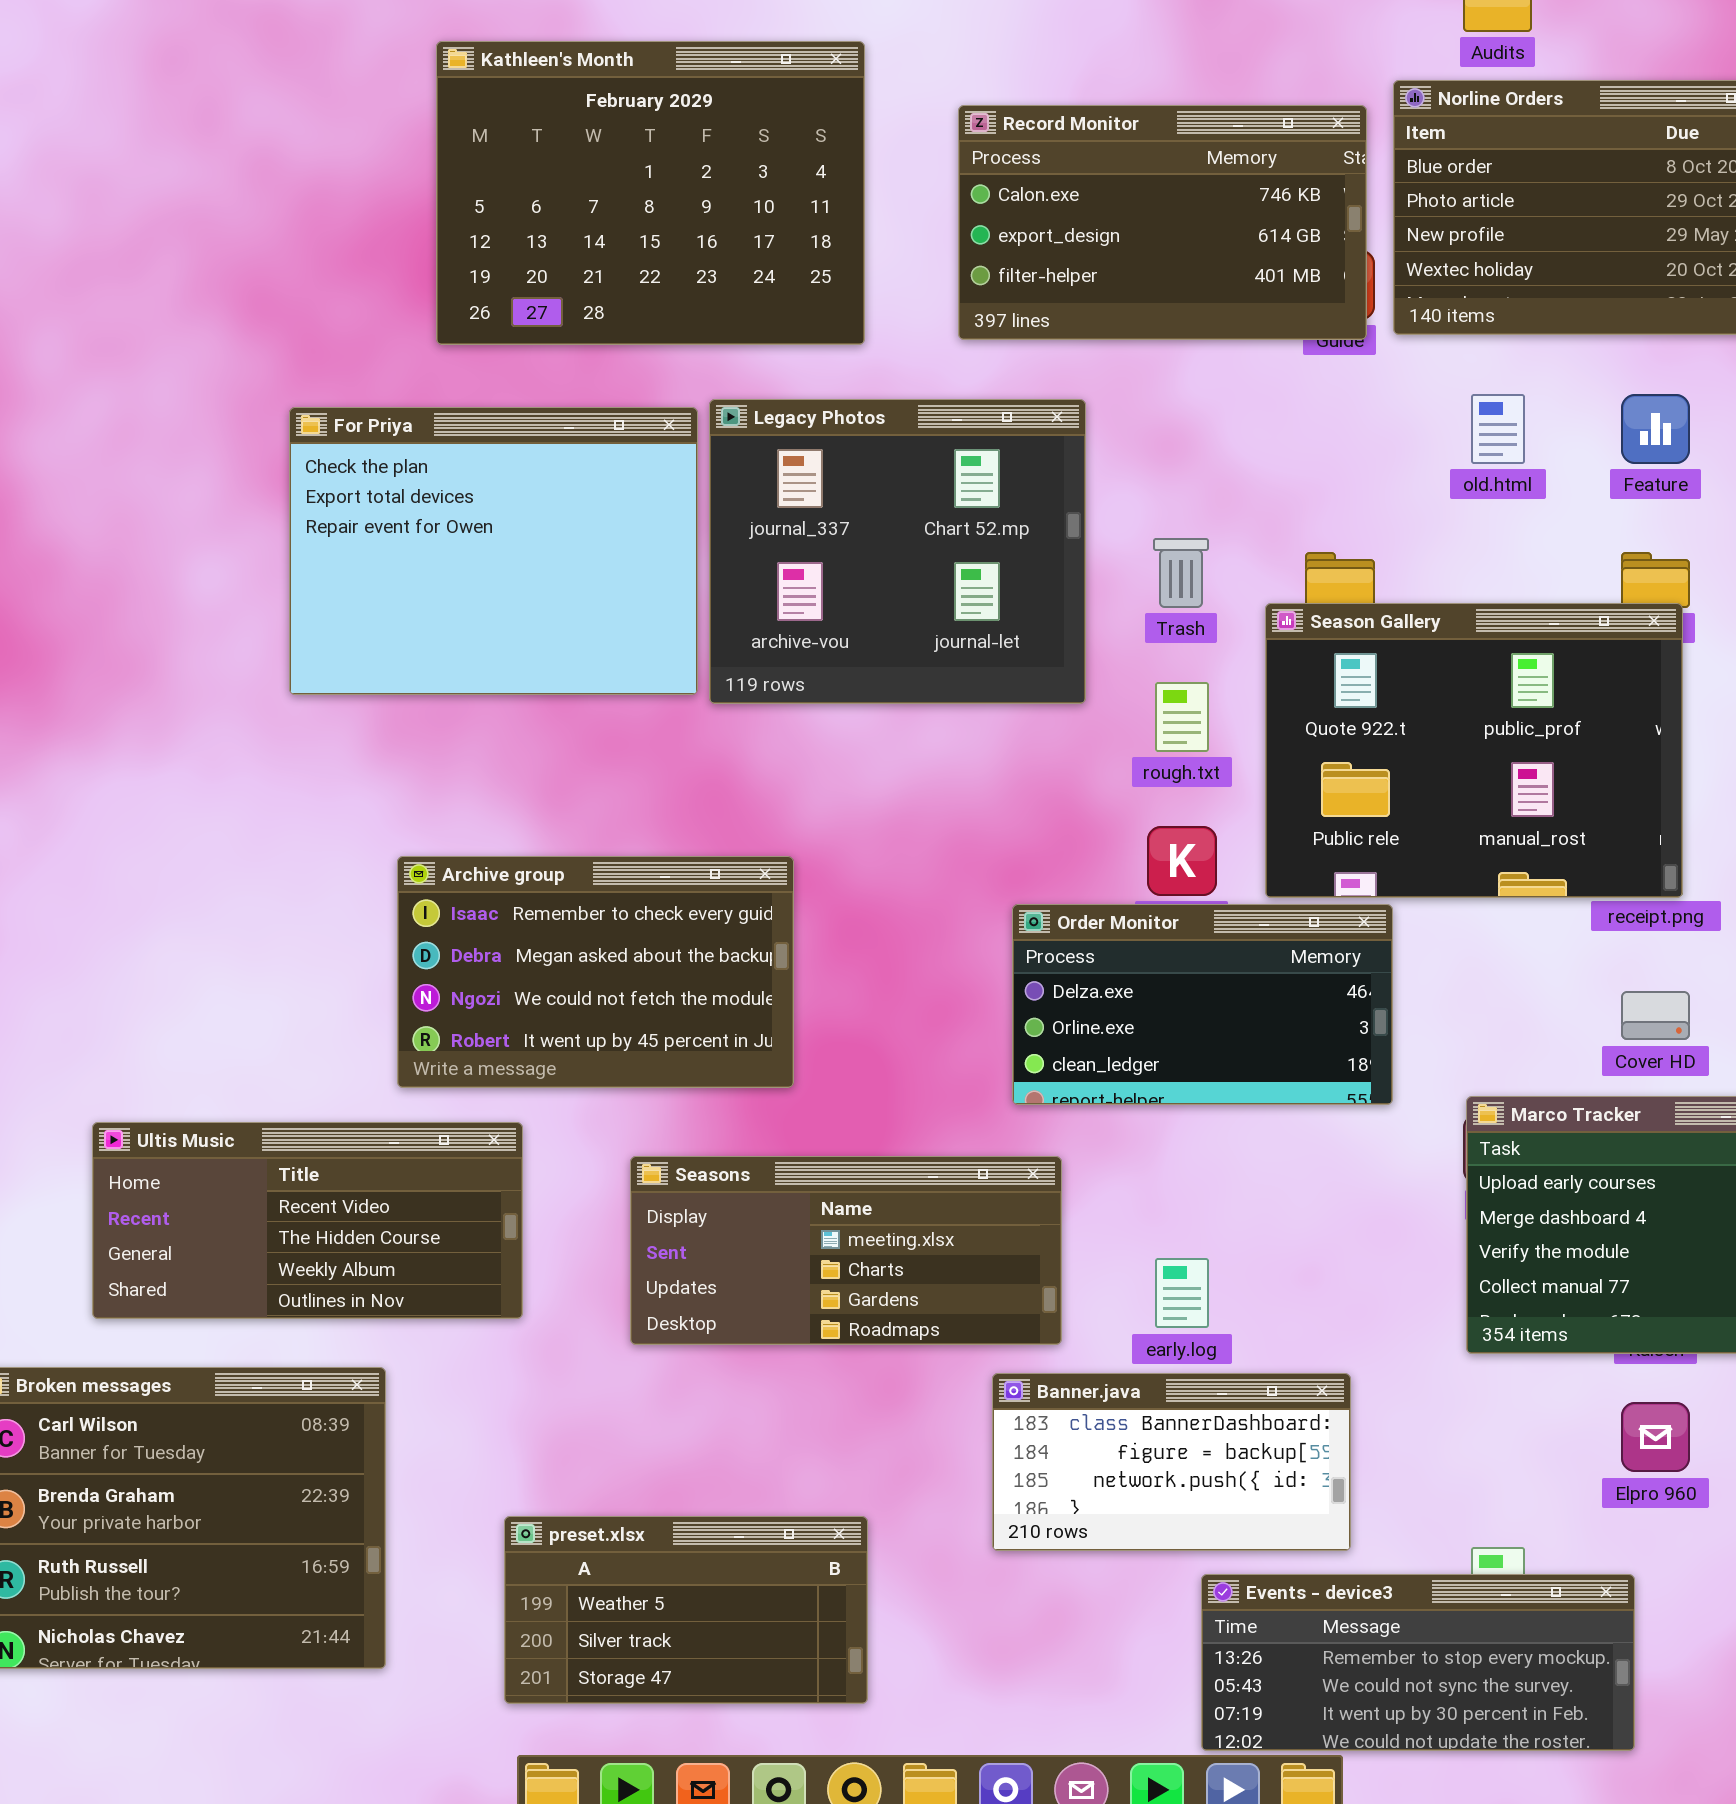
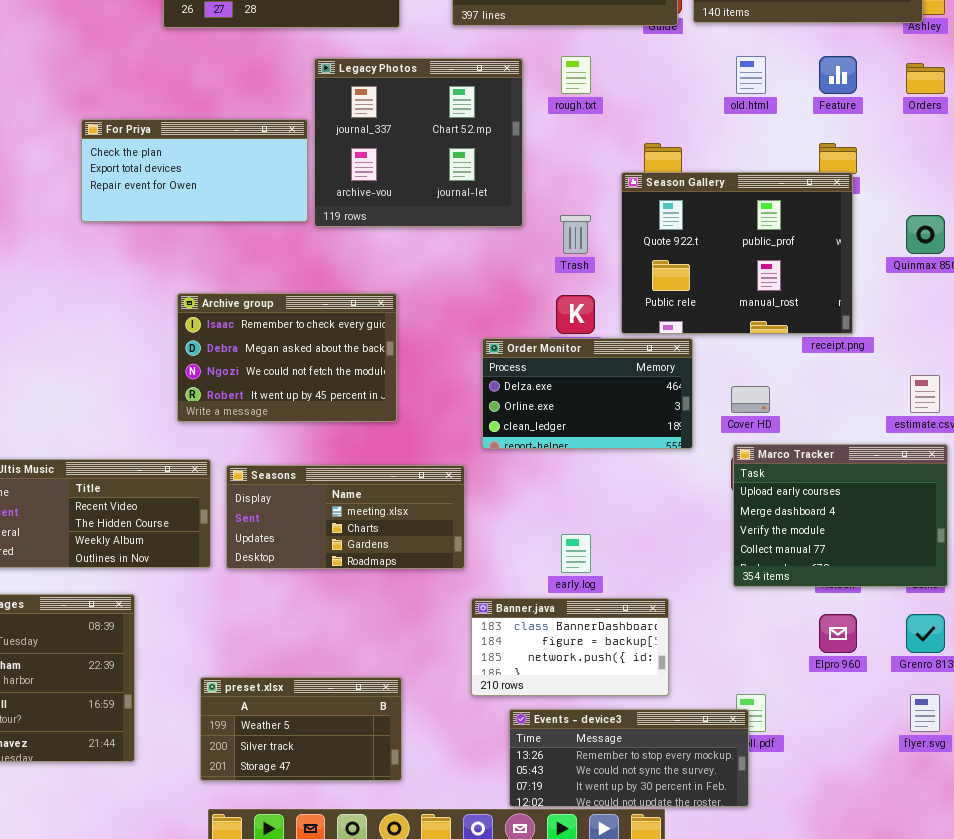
For Priya: [289,407,698,695] -> [81,119,308,222], resized
Trash: [1153,538,1209,608] -> [560,215,591,254], moved
rough.txt: [1155,682,1209,752] -> [561,56,591,94], moved
Archive group: [397,856,794,1088] -> [177,293,397,422], moved
Cover HD: [1621,991,1690,1040] -> [731,386,770,413], moved
Seasons: [630,1156,1062,1345] -> [226,465,465,569], moved
Events - device3: [1201,1574,1635,1751] -> [509,709,749,807], moved

